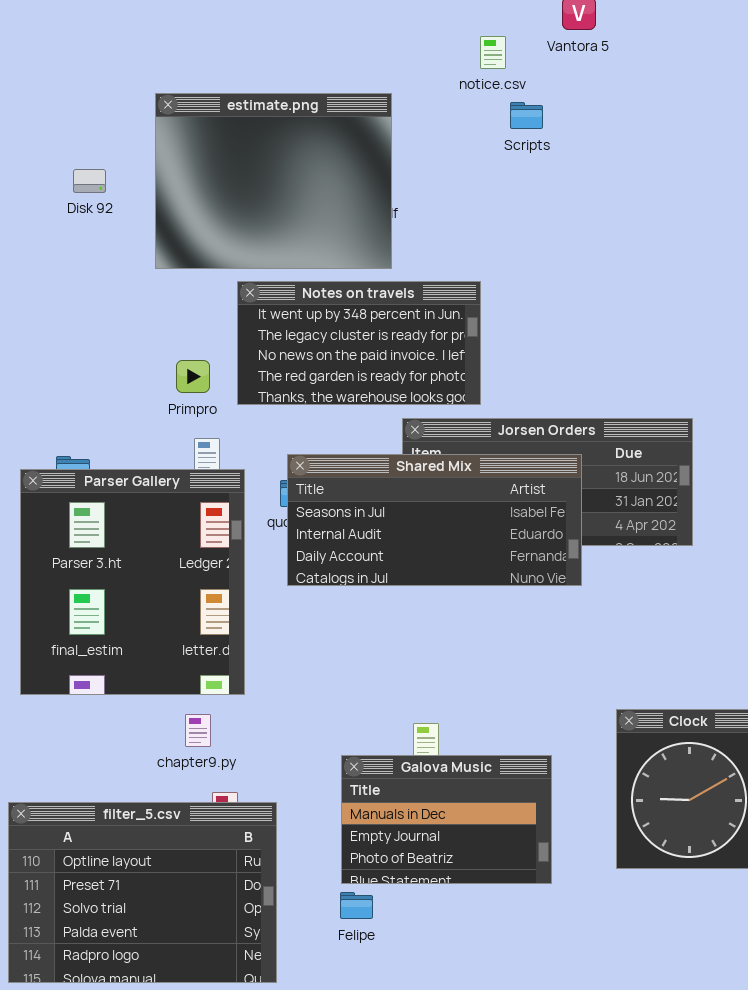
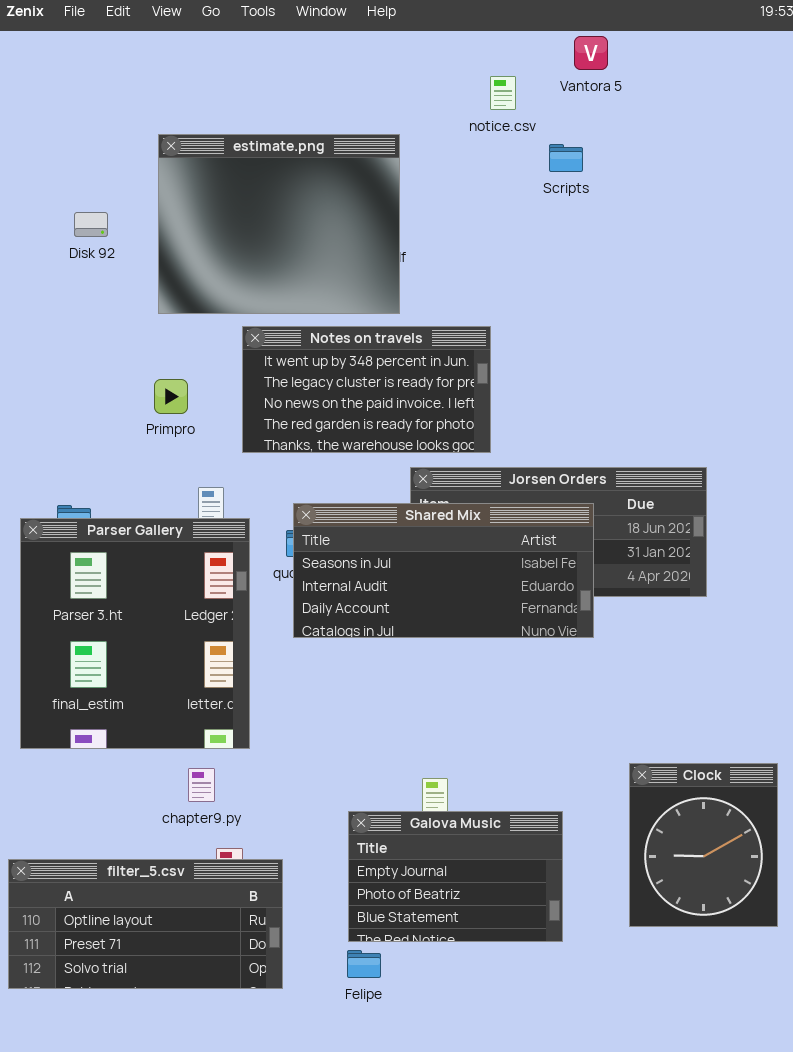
Scripts: [510,102,543,129] -> [549,144,583,172], moved
Primpro: [176,360,210,393] -> [154,379,188,414], moved
Galova Music: [341,755,552,884] -> [348,811,563,942], scrolled down 1 row
filter_5.csv: [8,802,277,983] -> [8,859,283,989], resized

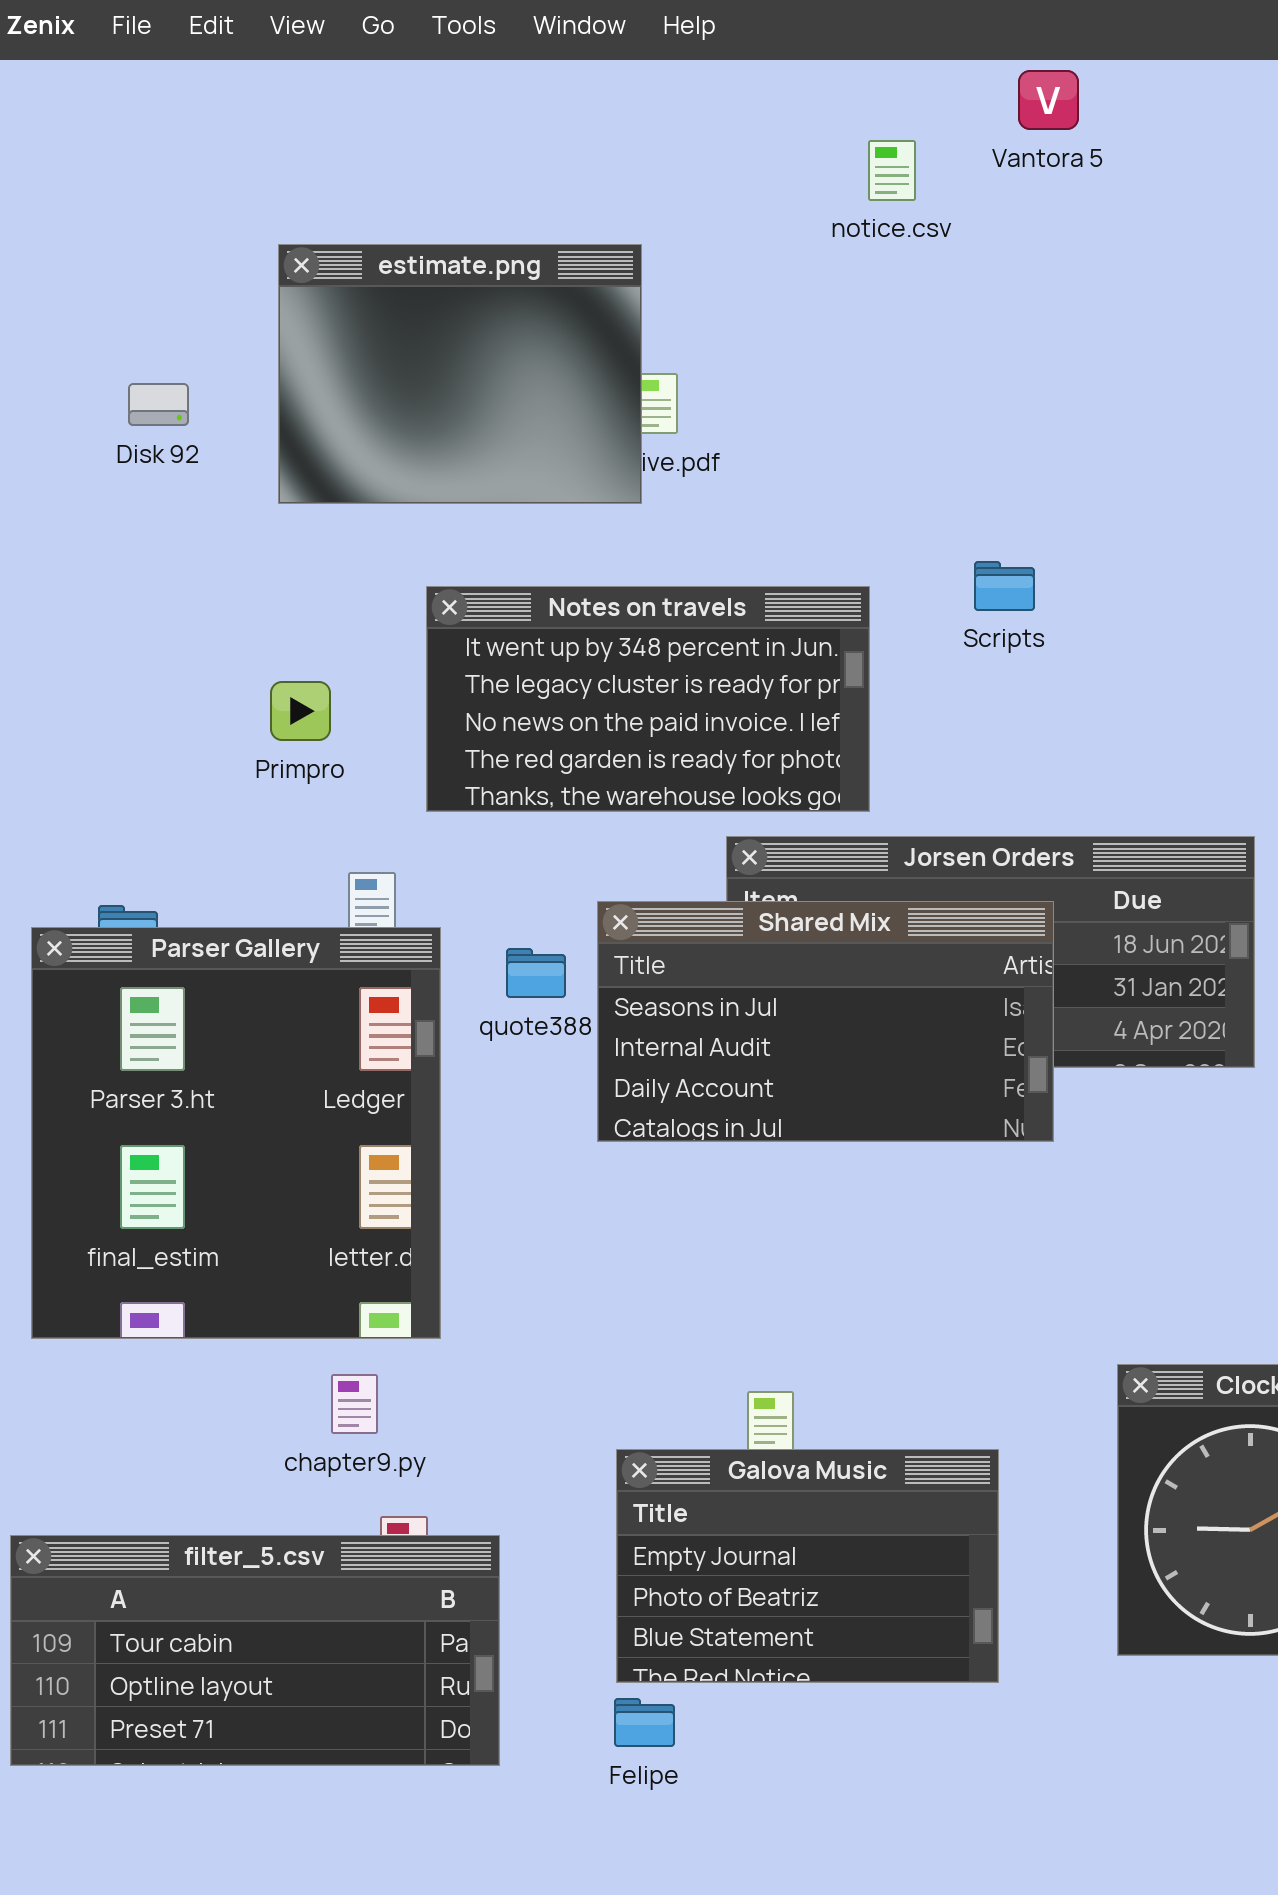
estimate.png: [158,134,400,314] -> [278,244,642,504], resized
Scripts: [549,144,583,172] -> [974,561,1035,611], moved
Shared Mix: [293,503,594,638] -> [597,901,1054,1142], resized
filter_5.csv: [8,859,283,989] -> [10,1535,500,1766], scrolled up 1 row

